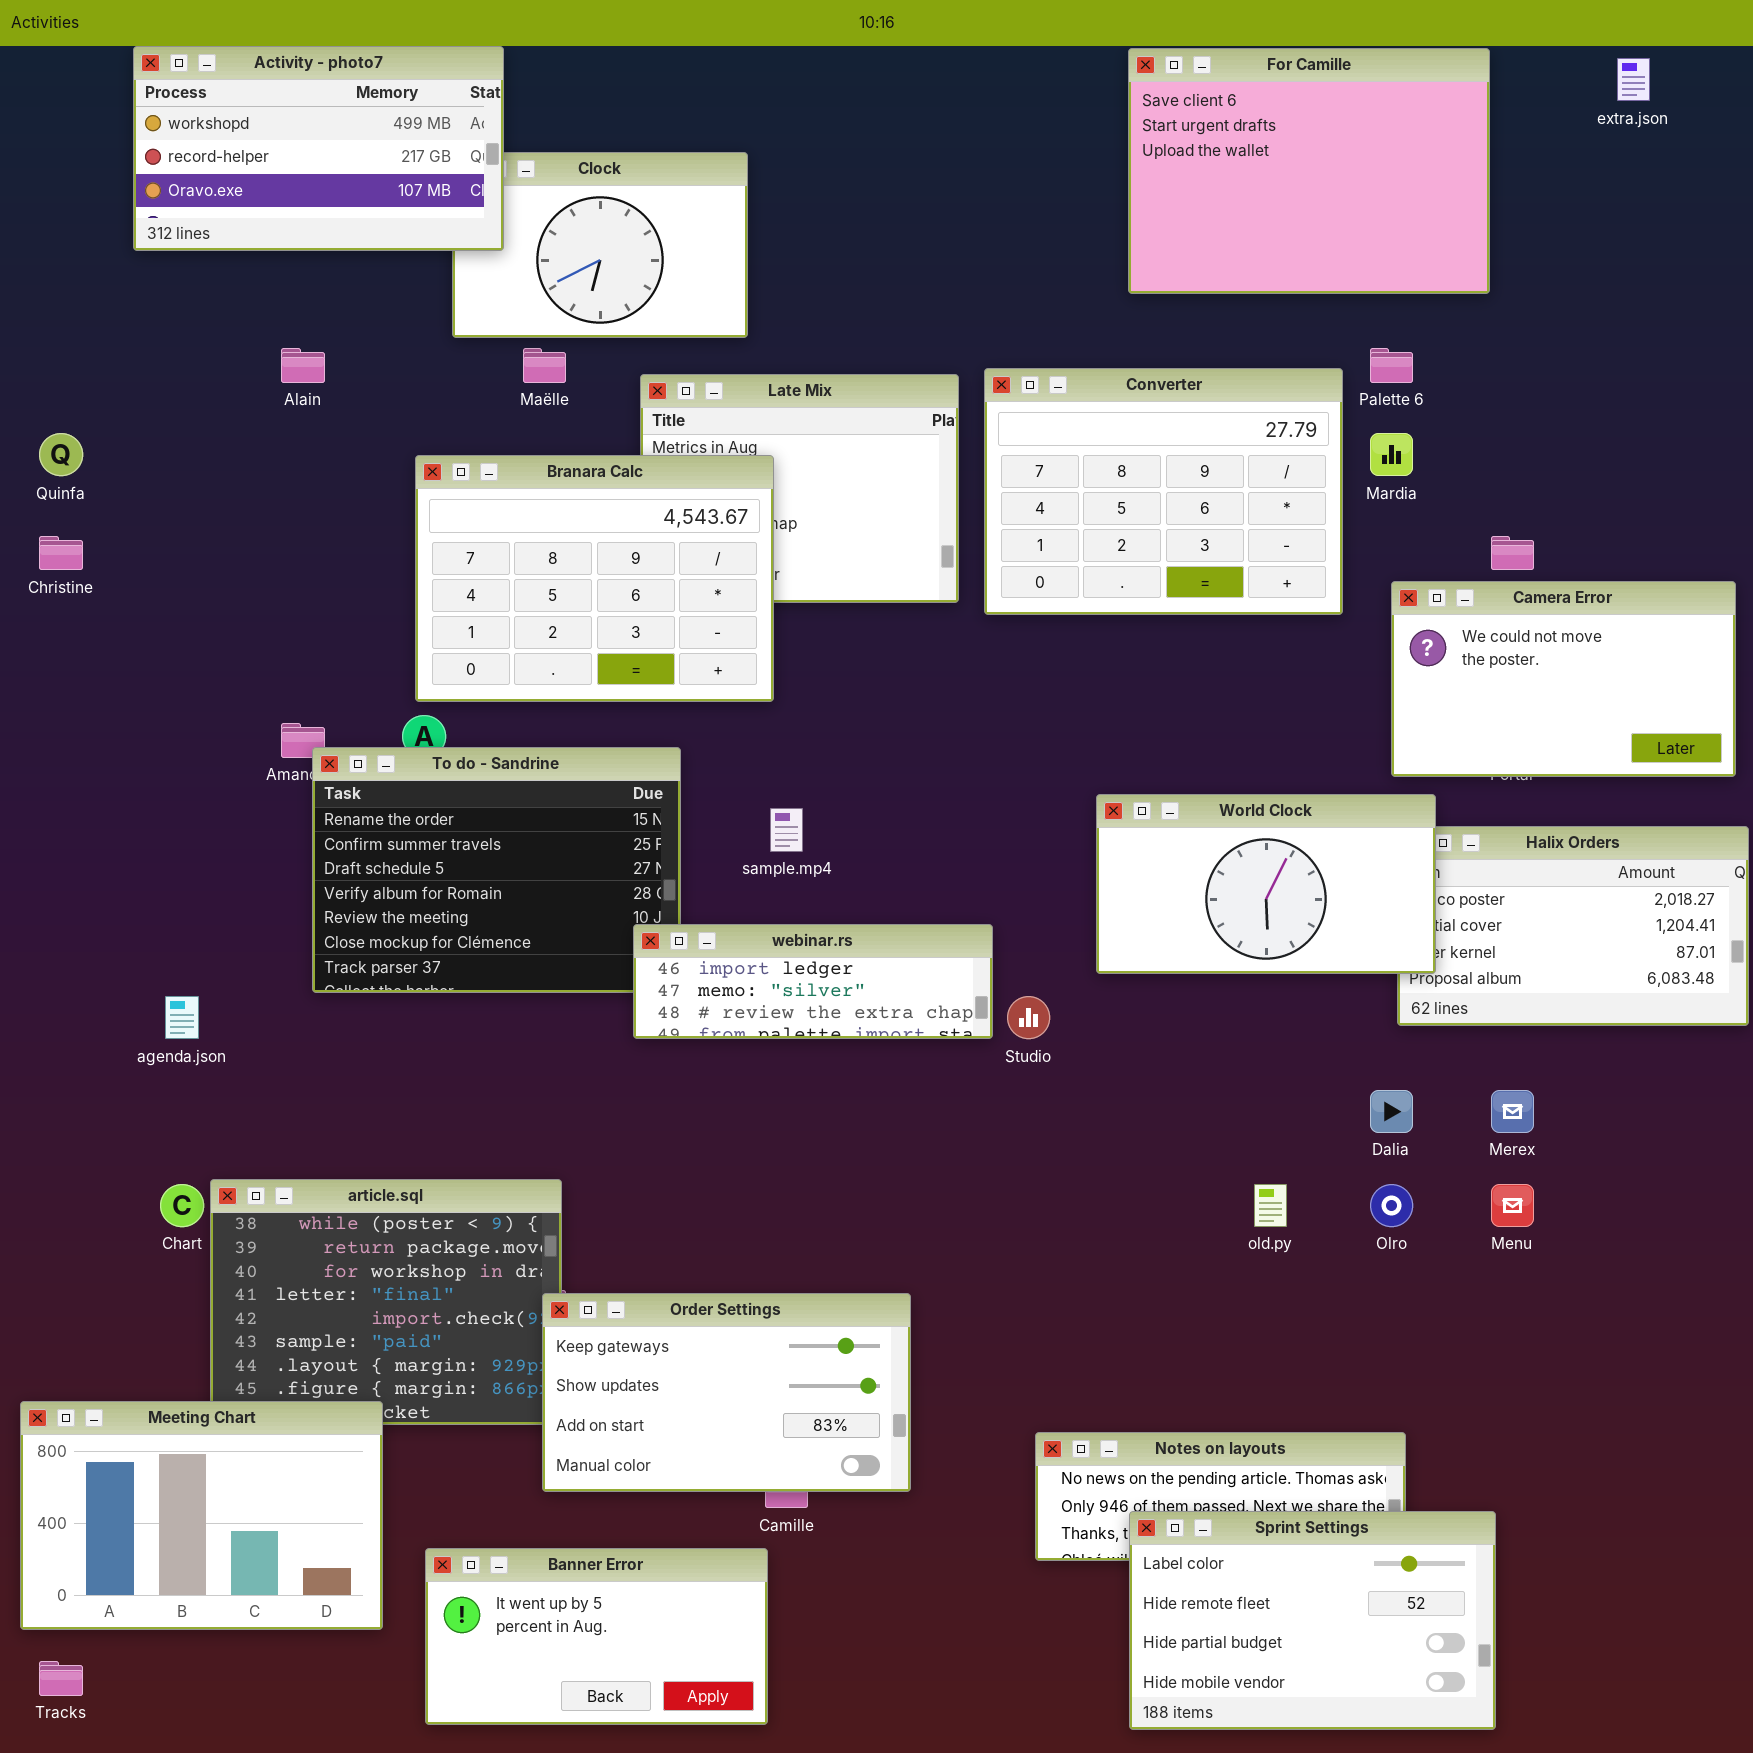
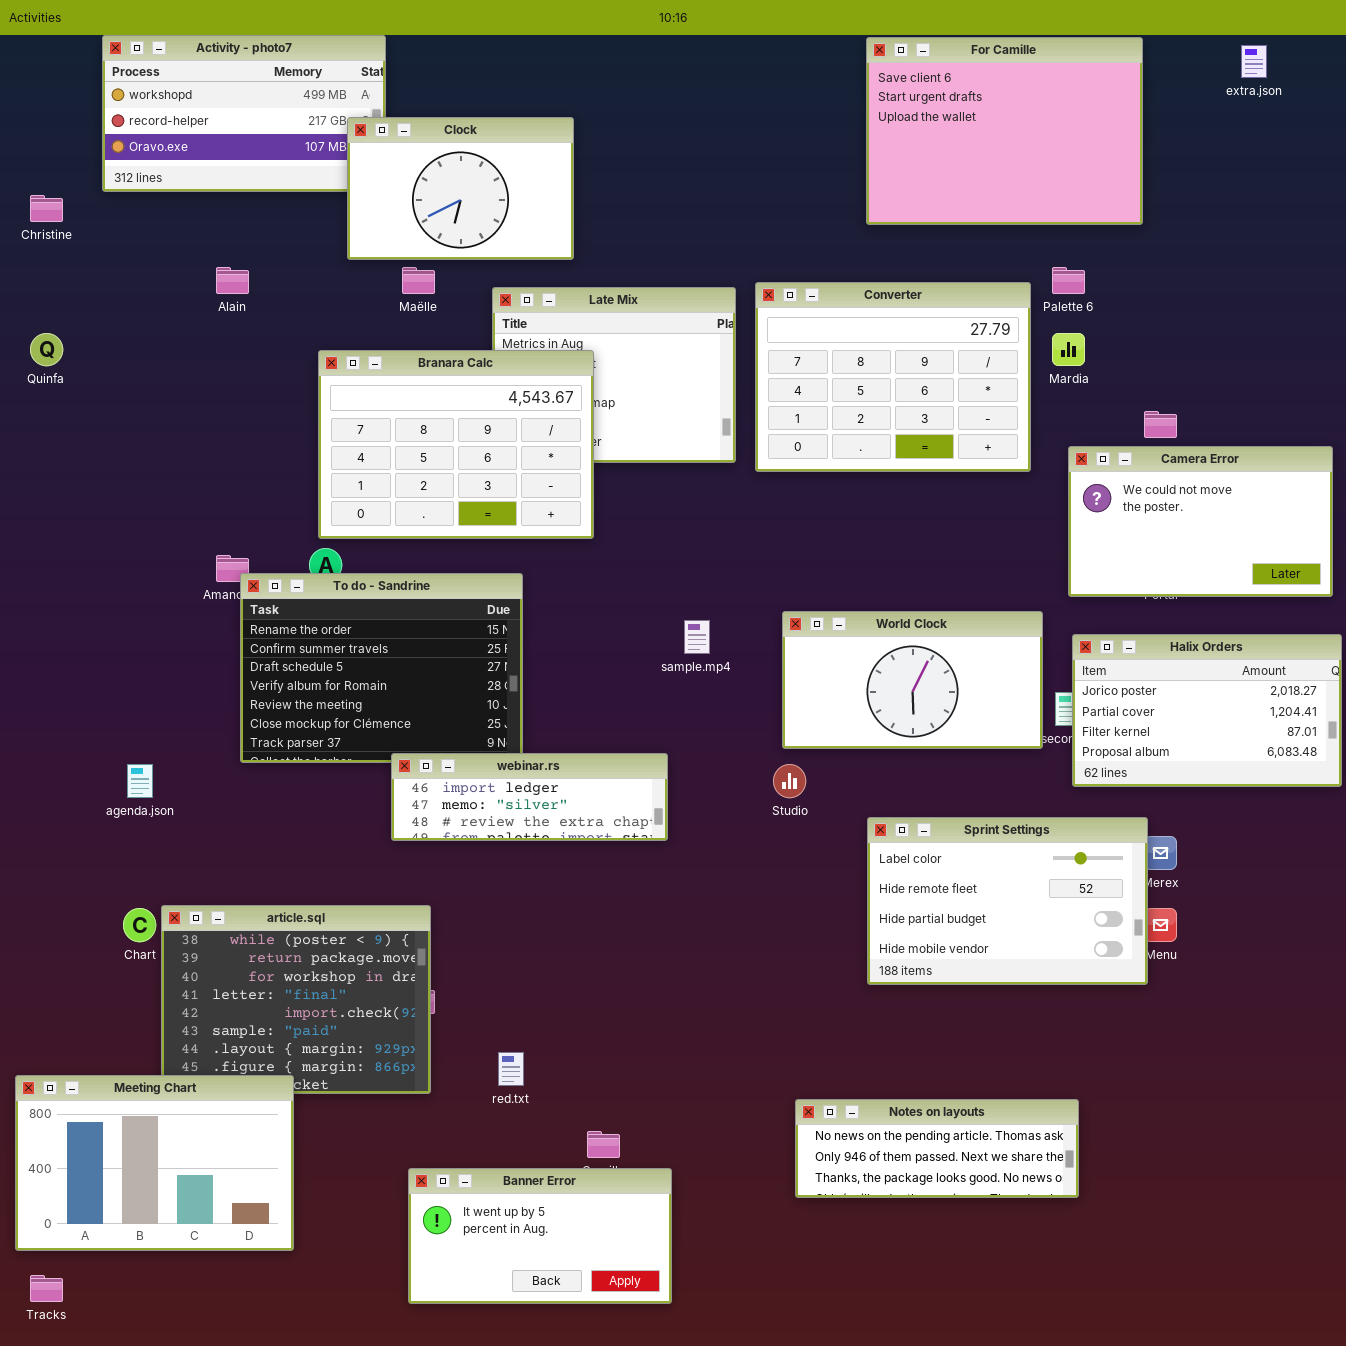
Clock: [452,152,748,338] -> [347,117,574,260], raised
Christine: [39,536,83,570] -> [30,195,63,222], moved
World Clock: [1096,794,1436,974] -> [782,611,1043,749], moved
sample.mp4: [770,808,803,852] -> [684,620,710,654], moved
webinar.rs: [633,924,993,1039] -> [391,753,668,841], moved
Order Settings: [542,1293,911,1492] -> none, closed
Sprint Settings: [1129,1511,1496,1730] -> [867,817,1148,985], moved
Banner Error: [425,1548,768,1725] -> [408,1168,672,1304], moved

